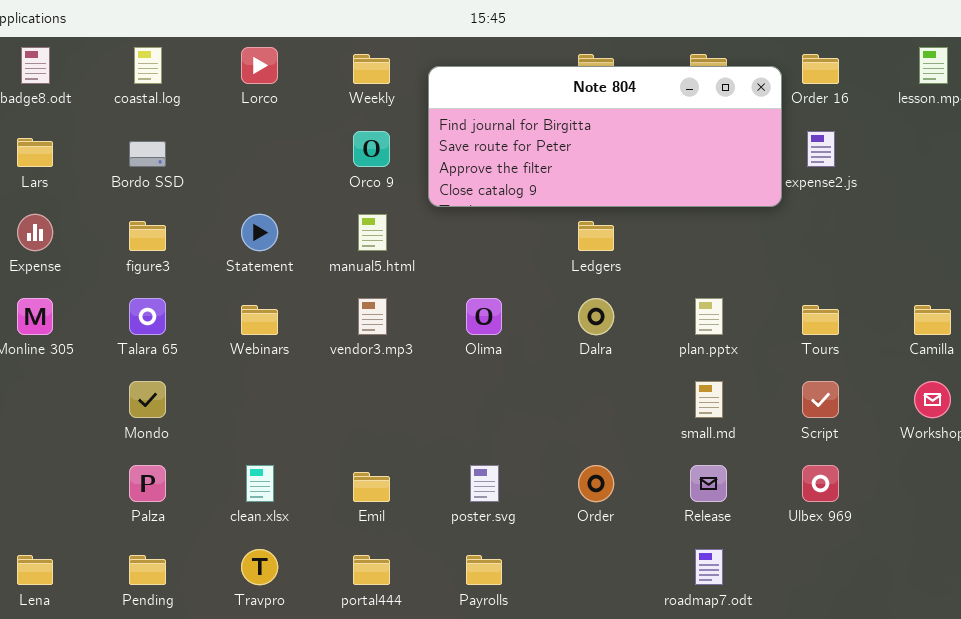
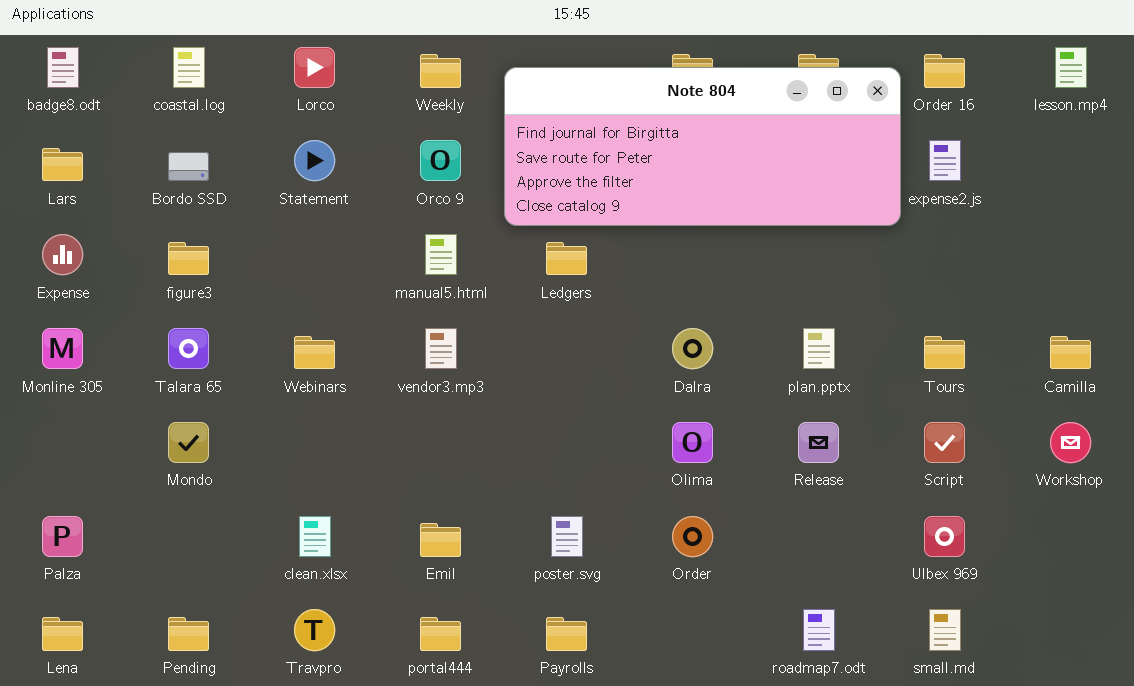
Statement: [241,214,278,251] -> [294,140,335,181], moved
Ledgers: [578,221,614,251] -> [546,242,587,275], moved
Olima: [466,298,502,335] -> [672,422,713,463], moved
small.md: [695,381,723,418] -> [929,609,961,651], moved
Palza: [129,465,166,502] -> [42,516,83,557], moved
Release: [690,465,727,502] -> [798,422,839,463], moved

